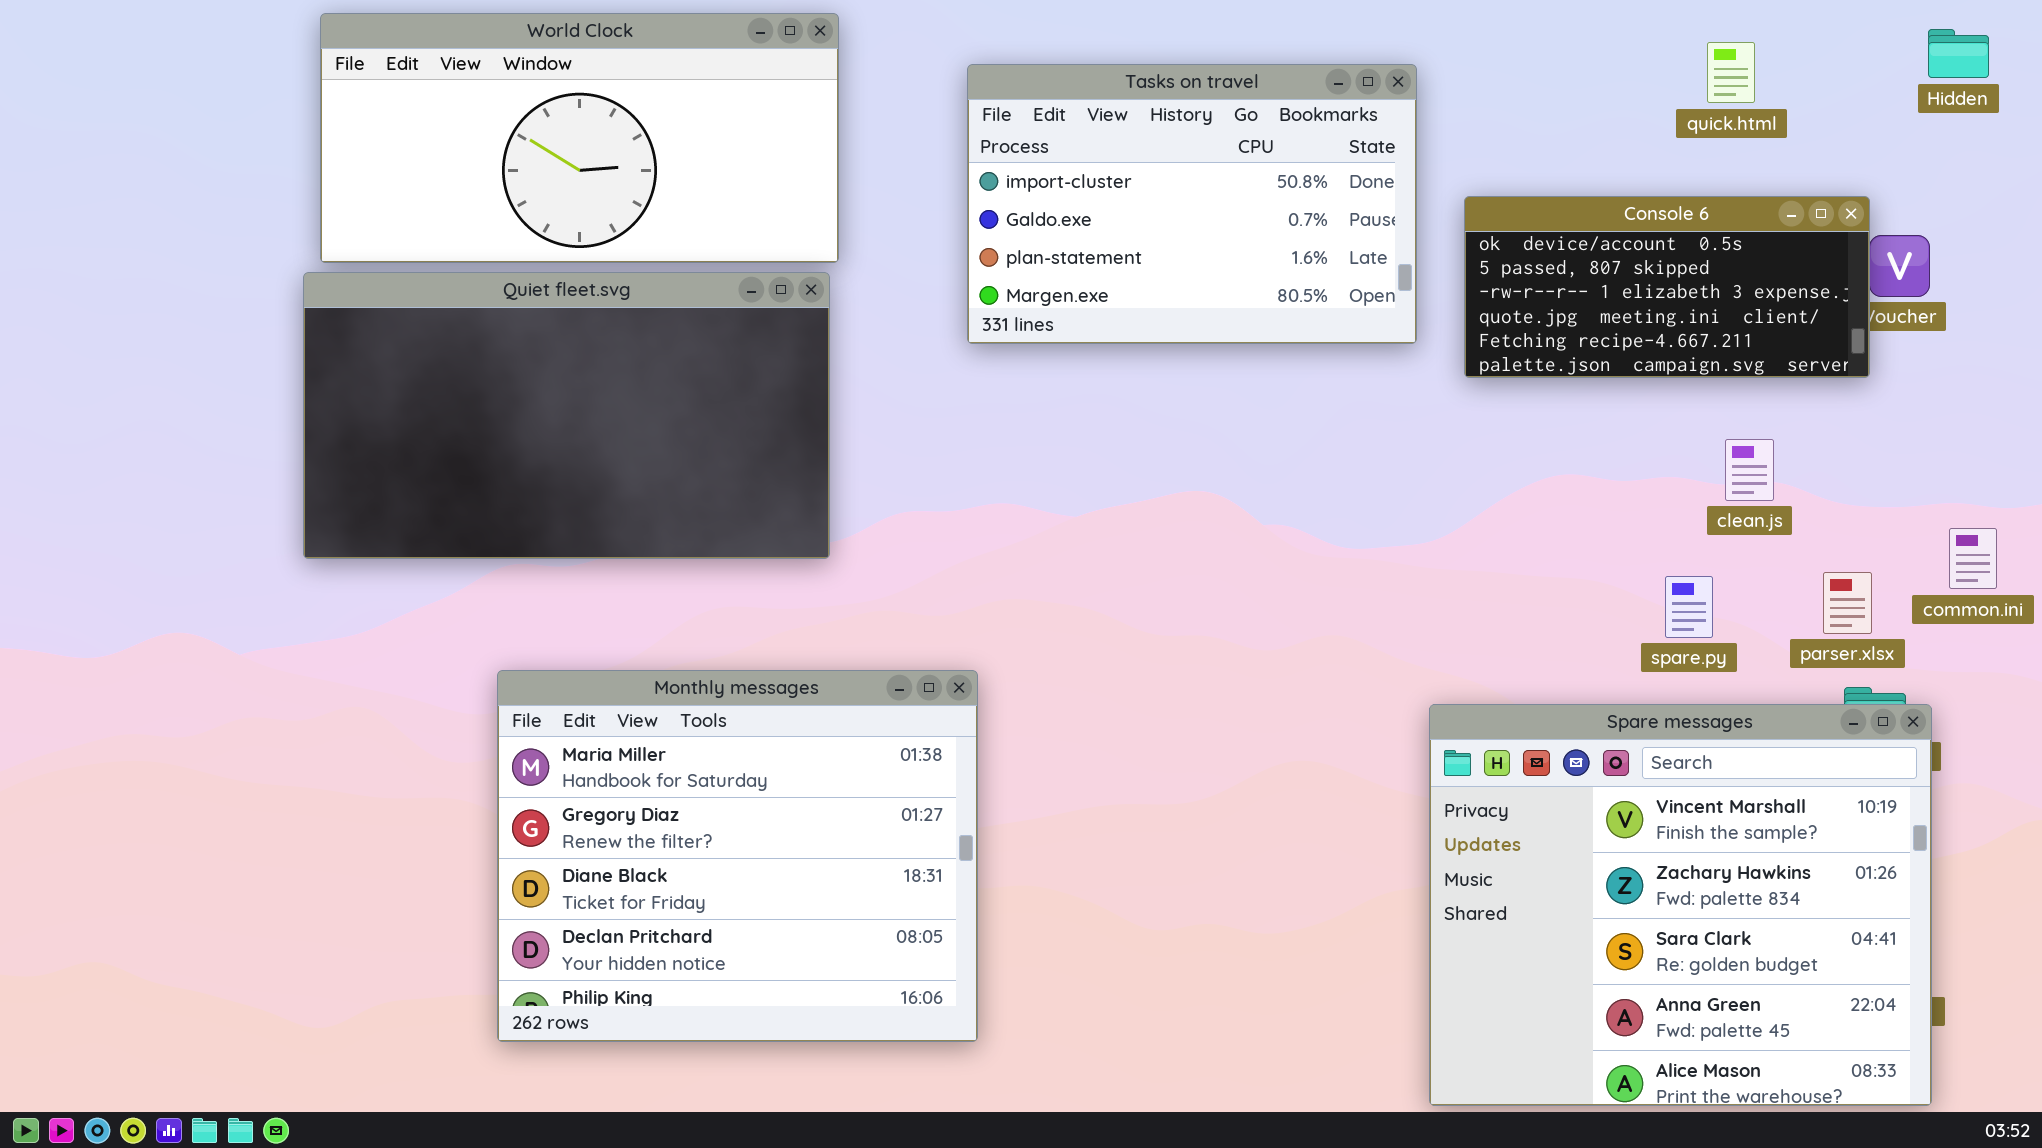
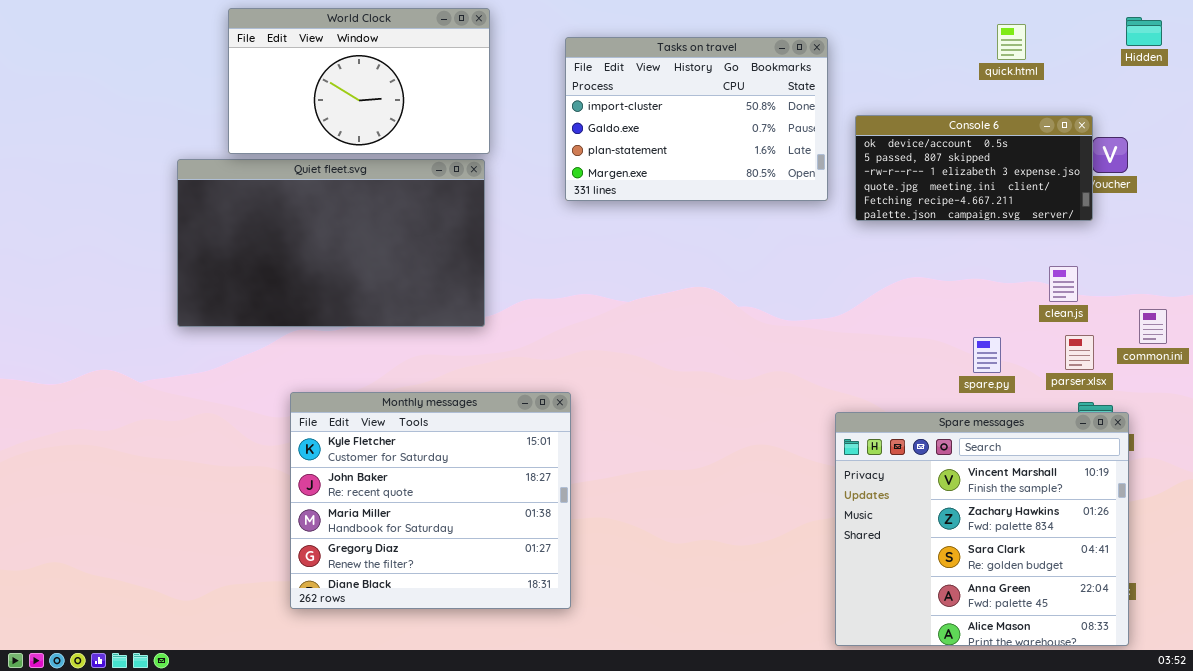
World Clock: [320,13,839,263] -> [228,8,490,154], resized
clean.js: [1725,439,1774,501] -> [1049,266,1078,302], moved
Monthly messages: [497,670,978,1042] -> [290,392,571,609], scrolled up 2 rows

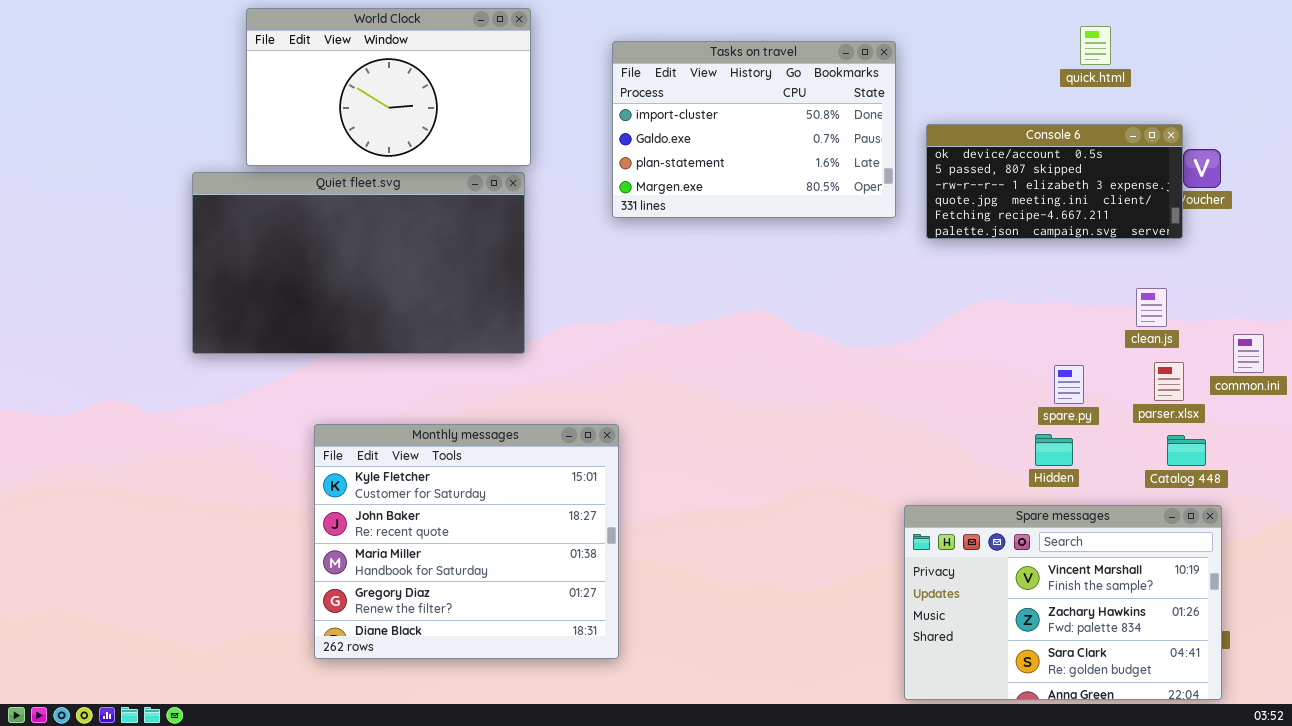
Hidden: [1126,17,1162,46] -> [1035,434,1073,466], moved
Spare messages: [835,412,1129,646] -> [904,505,1222,700], resized

